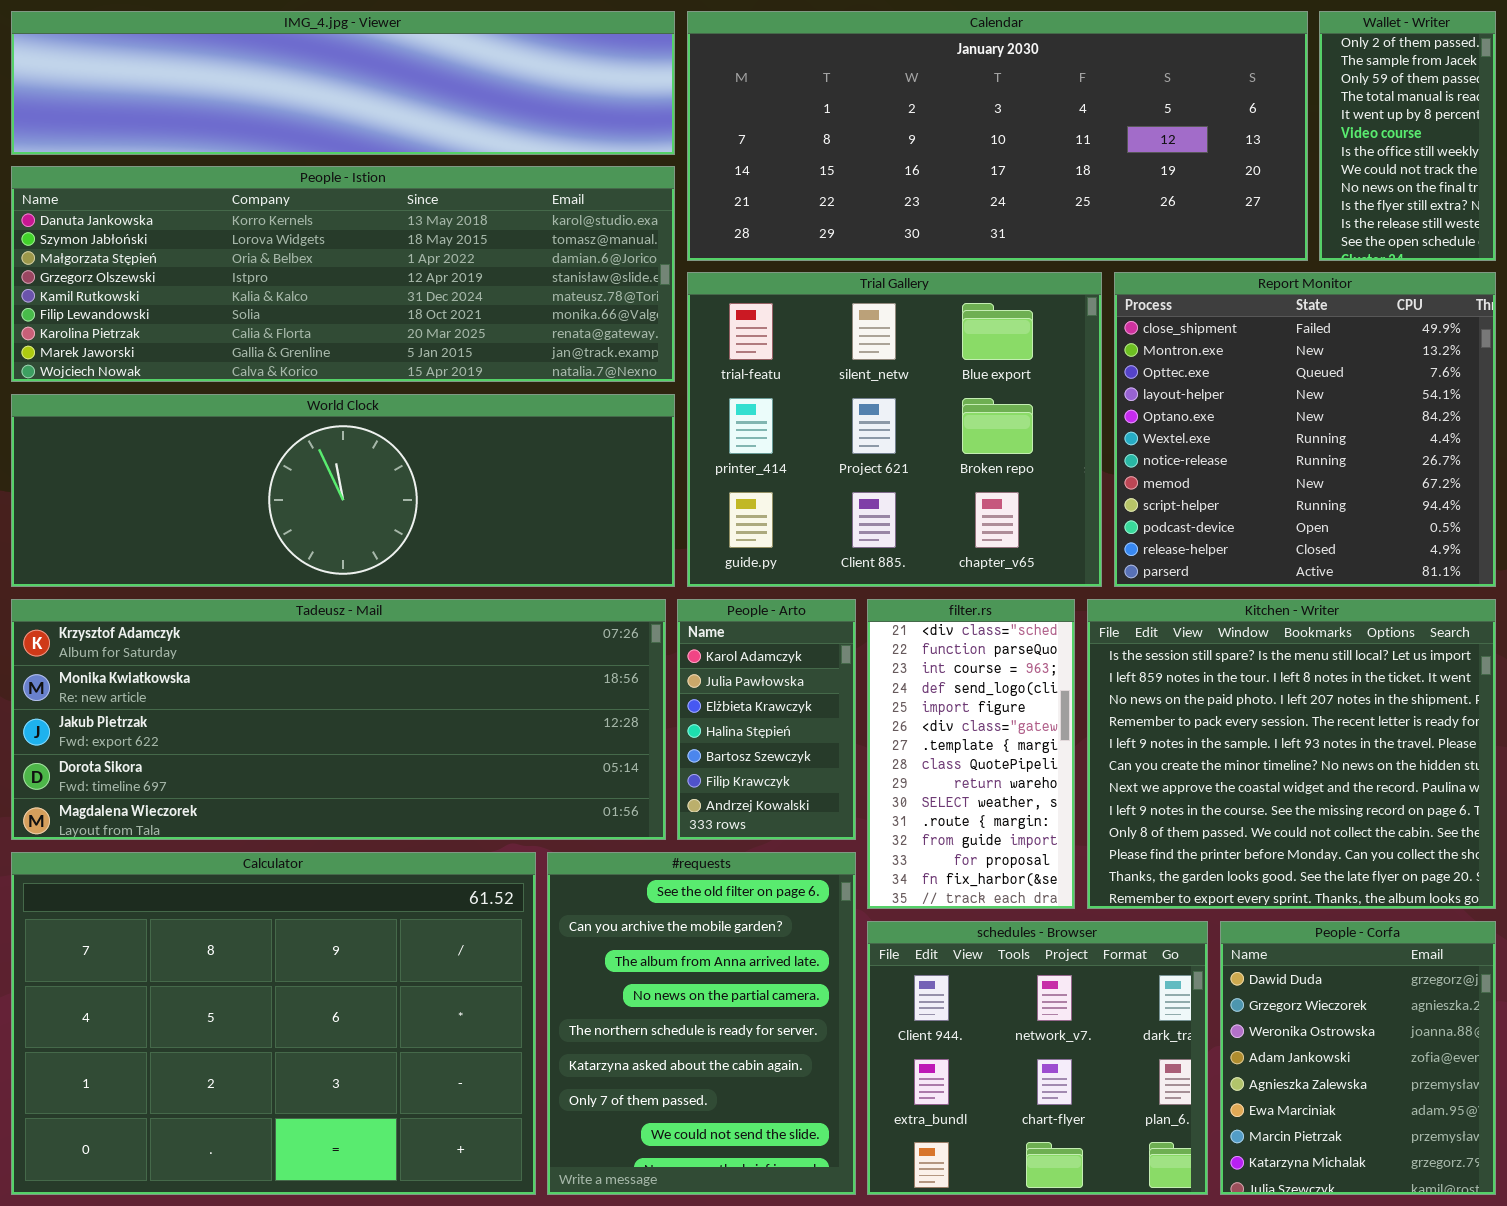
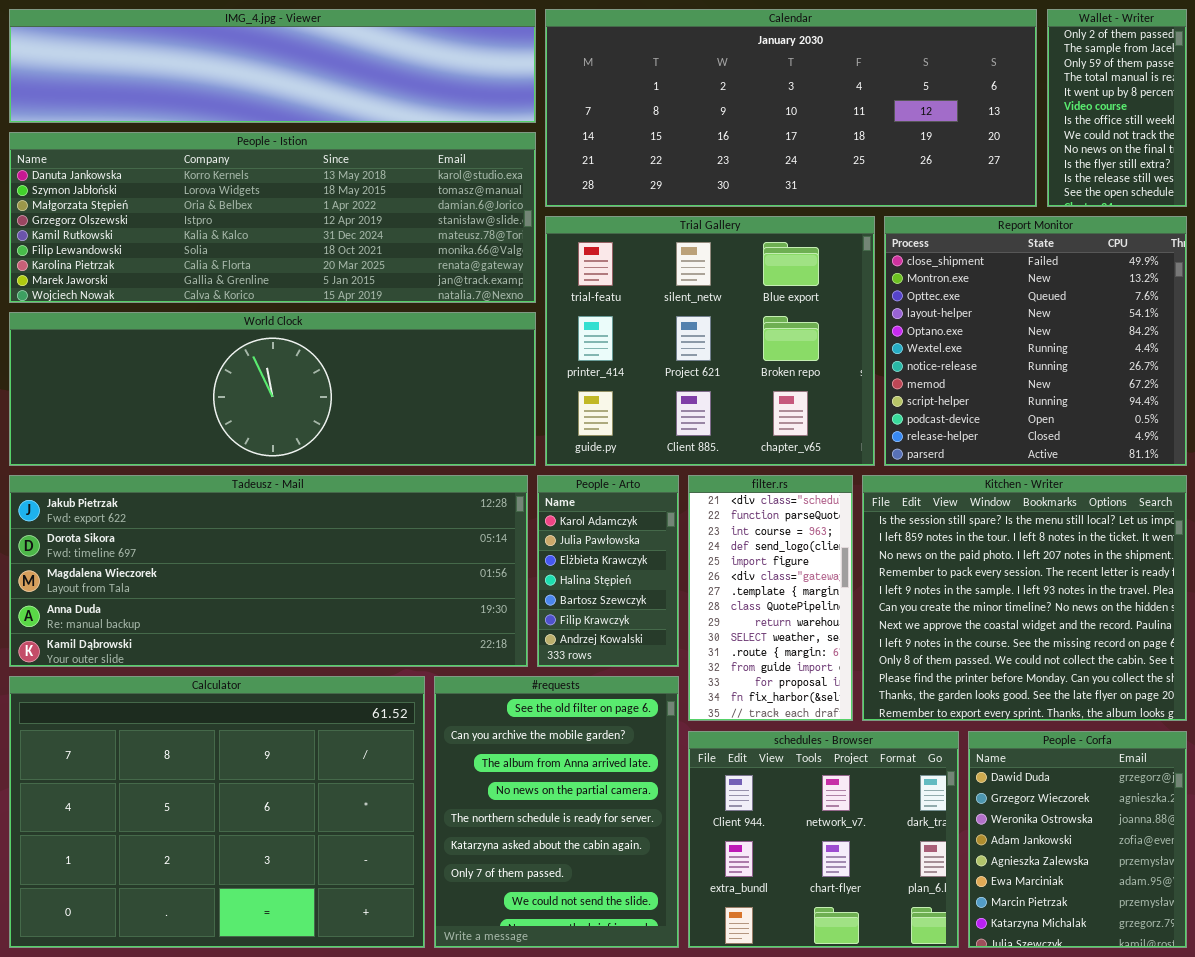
Tadeusz - Mail: [11,599,666,840] -> [9,475,528,667], scrolled down 2 rows

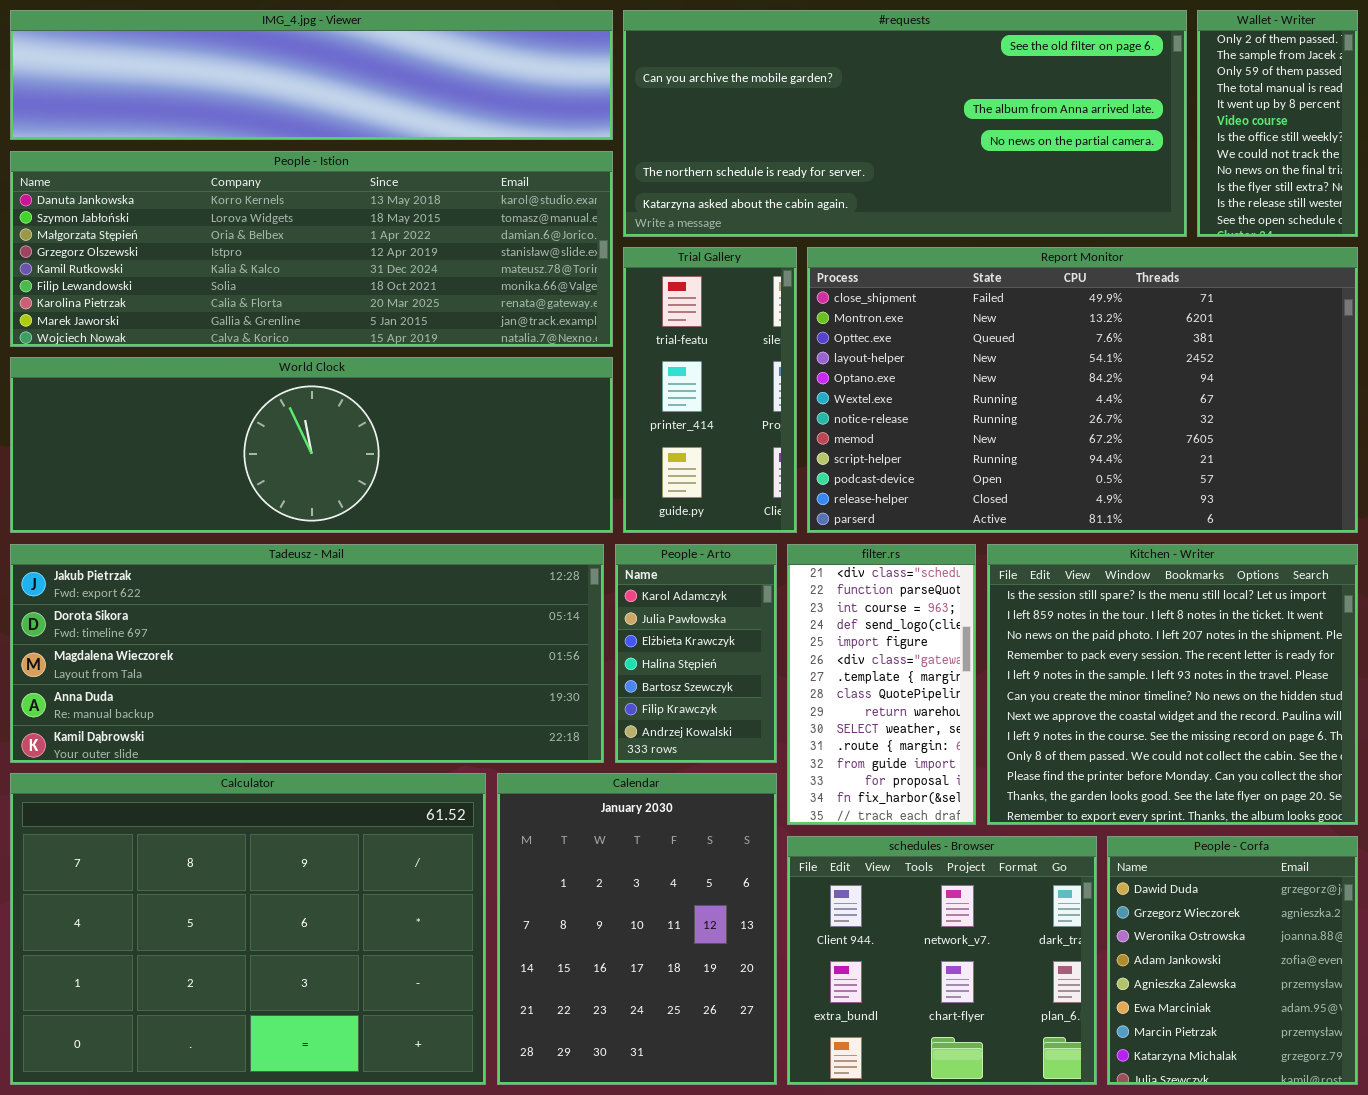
Calendar: [545,9,1037,207] -> [497,773,777,1085], moved, resized
Trial Gallery: [545,216,875,466] -> [623,247,797,533], resized
Report Monitor: [884,216,1187,466] -> [807,247,1358,533], resized
#requests: [434,676,679,948] -> [623,10,1187,237], moved, resized

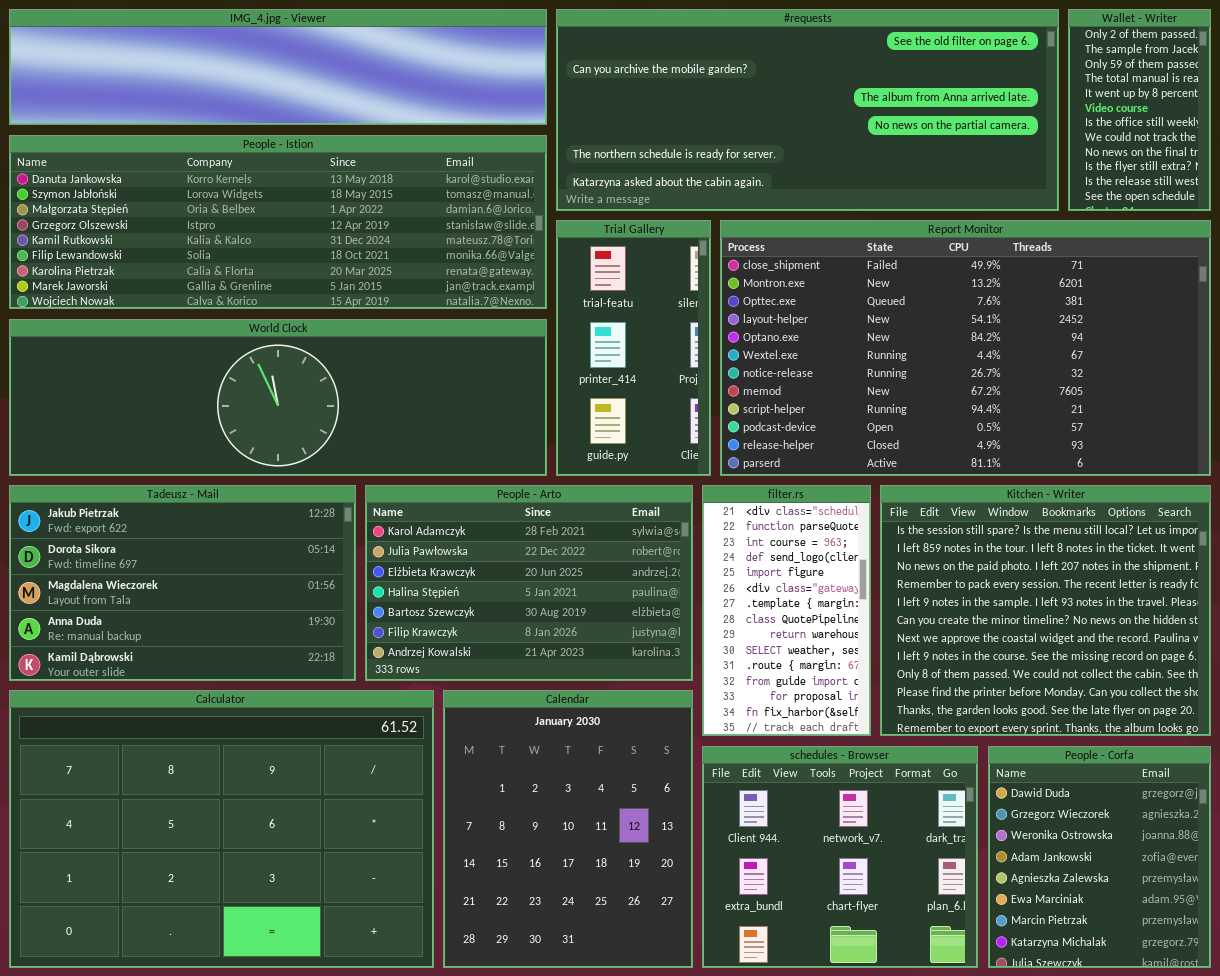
Tadeusz - Mail: [10,544,604,763] -> [9,485,356,681], resized
People - Arto: [615,544,777,763] -> [365,485,693,681], resized

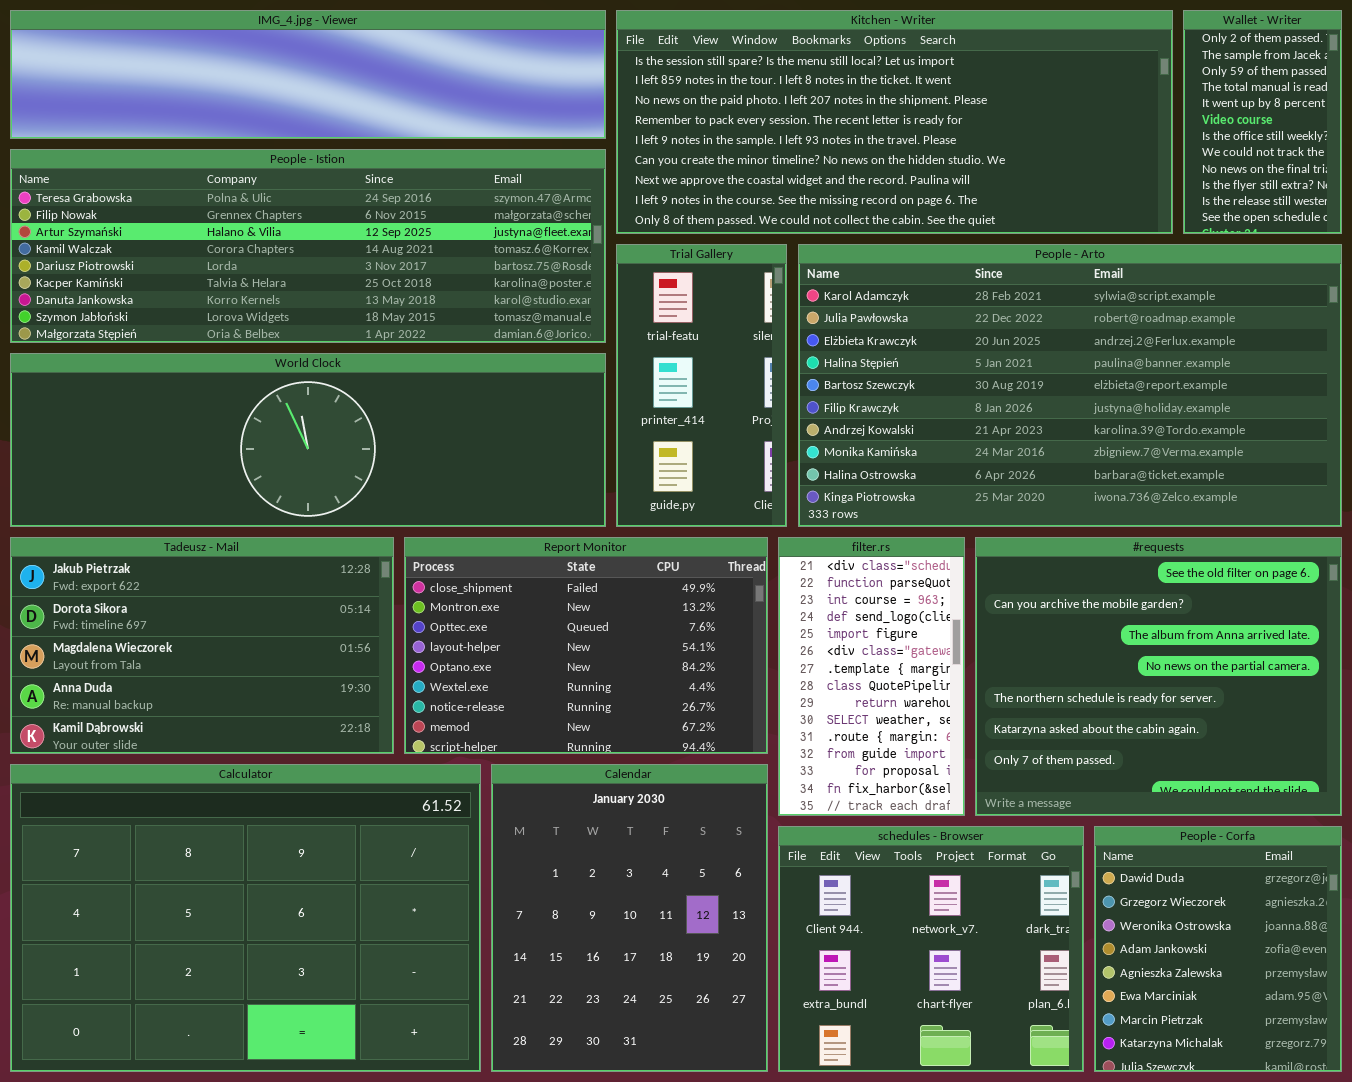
#requests: [556,9,1059,211] -> [975,537,1342,816], moved, resized
People - Istion: [9,135,547,309] -> [10,149,606,343], scrolled up 6 rows
Report Monitor: [720,220,1211,476] -> [404,537,768,754], moved, resized
People - Arto: [365,485,693,681] -> [798,244,1342,527], moved, resized
Kitchen - Writer: [880,485,1211,736] -> [616,10,1173,234], moved, resized

